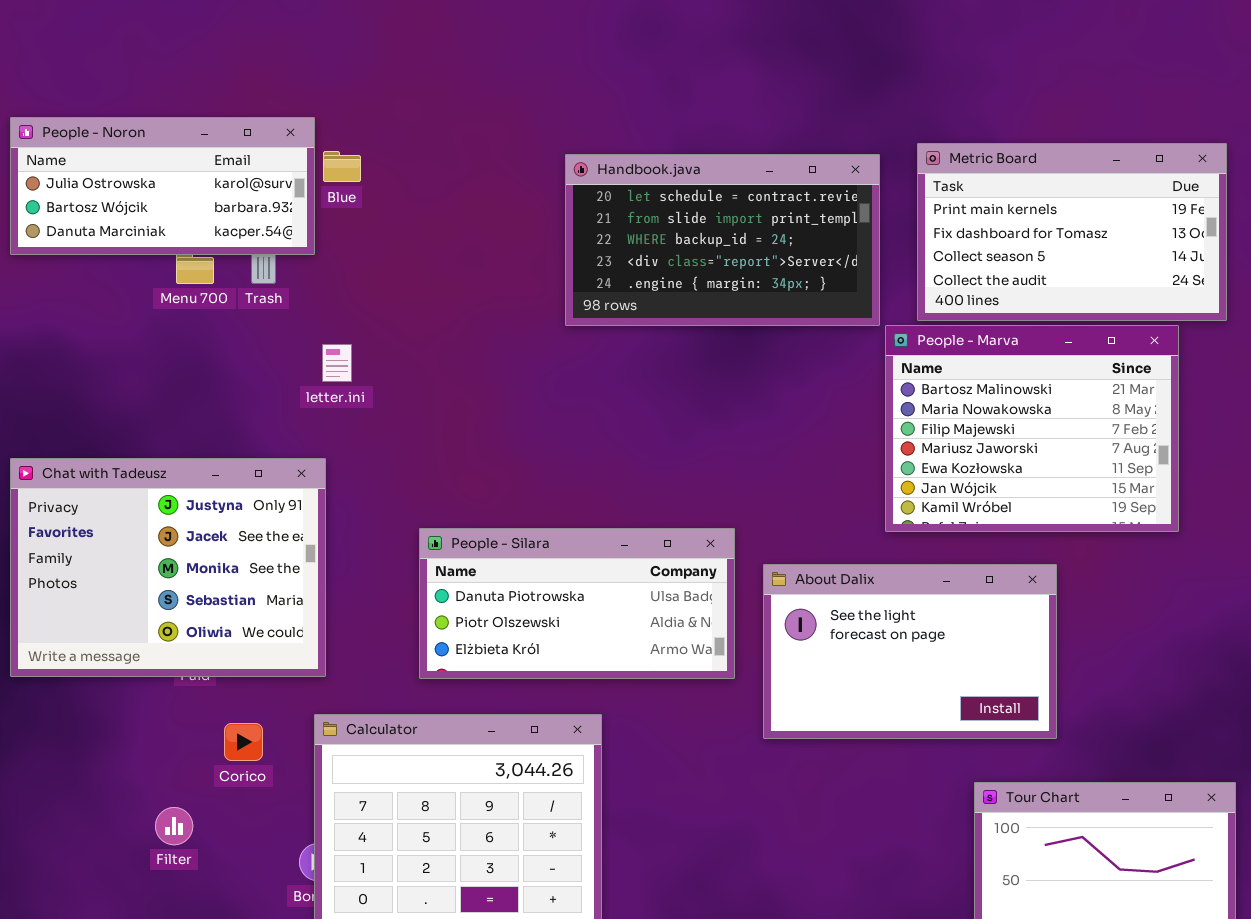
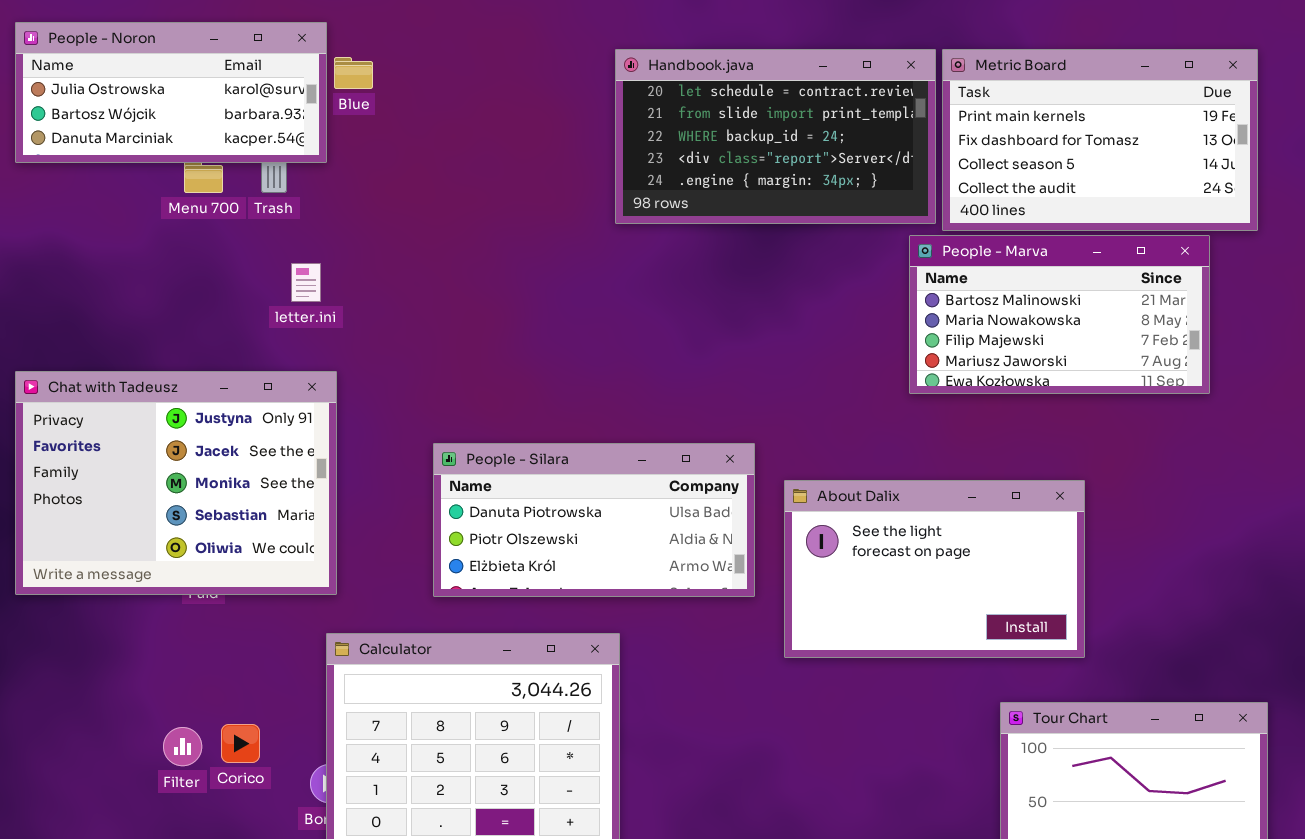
Handbook.java: [565,154,880,326] -> [615,49,936,224], moved
People - Marva: [885,325,1179,532] -> [909,235,1210,394], resized
letter.ini: [322,344,352,382] -> [291,263,321,302], moved
Corico: [224,723,263,761] -> [221,724,260,763], moved

